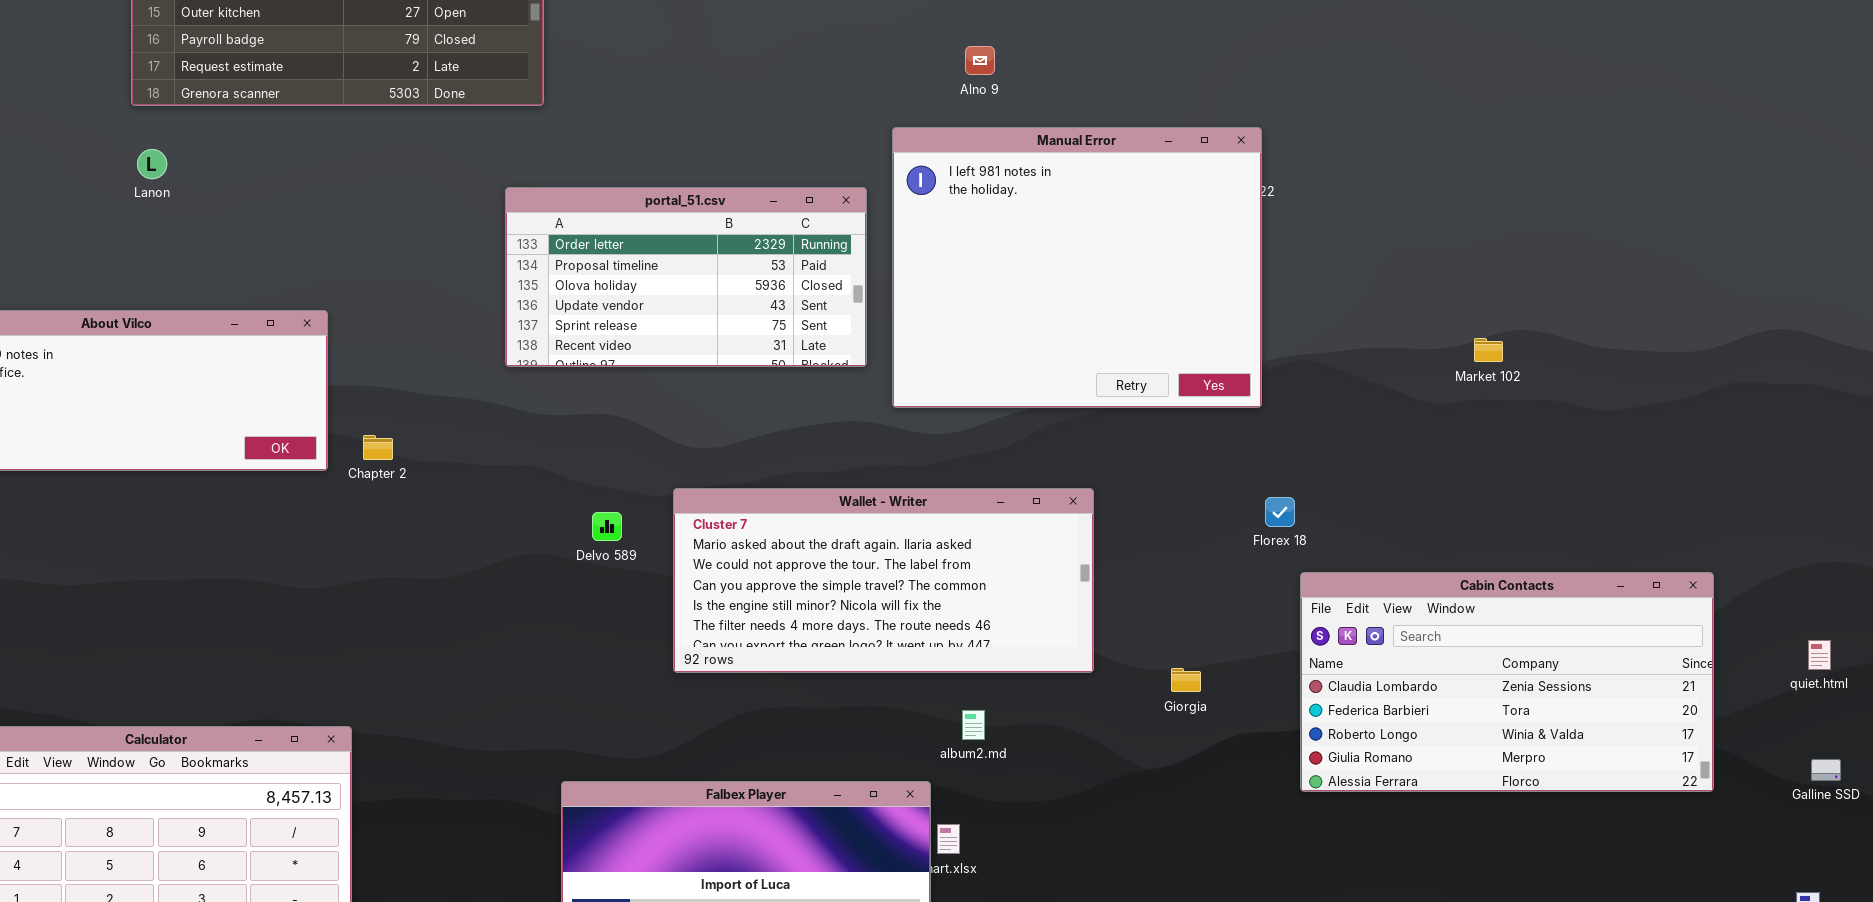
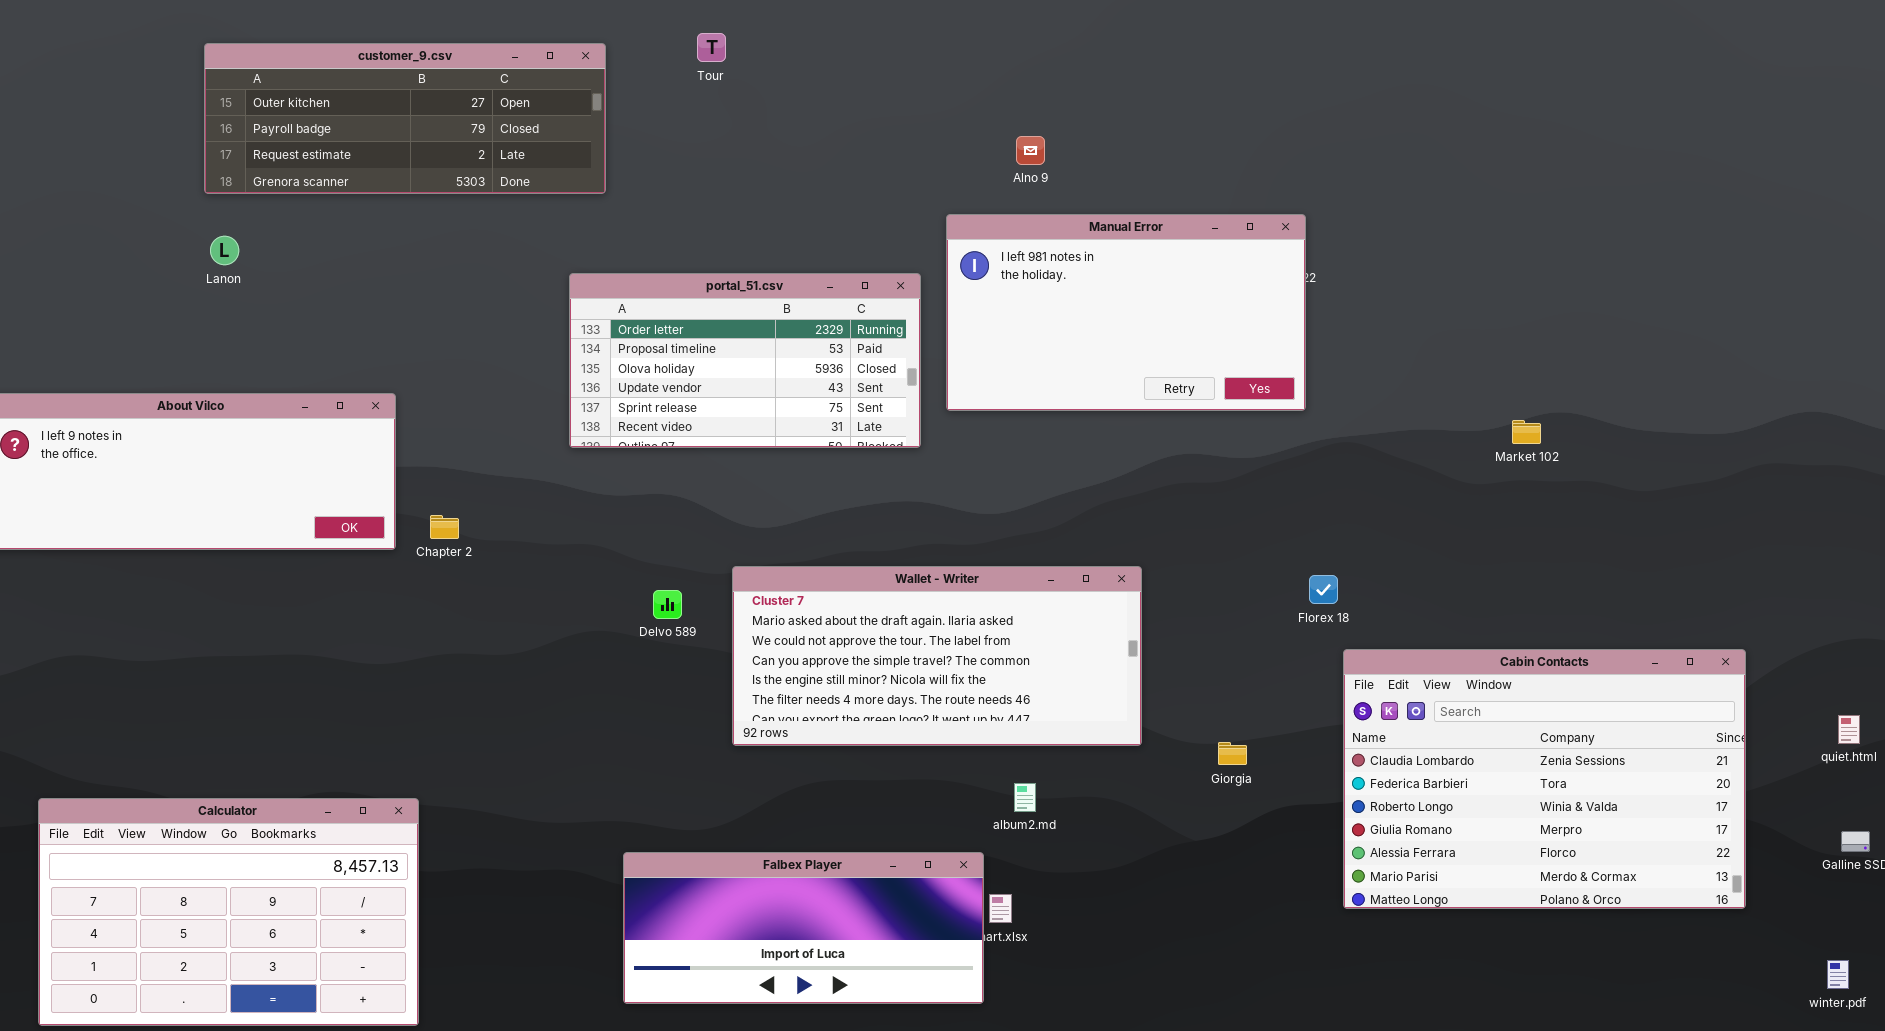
Manual Error: [892,127,1262,408] -> [946,214,1306,411], resized
Cabin Contacts: [1300,572,1714,792] -> [1343,649,1746,909], resized

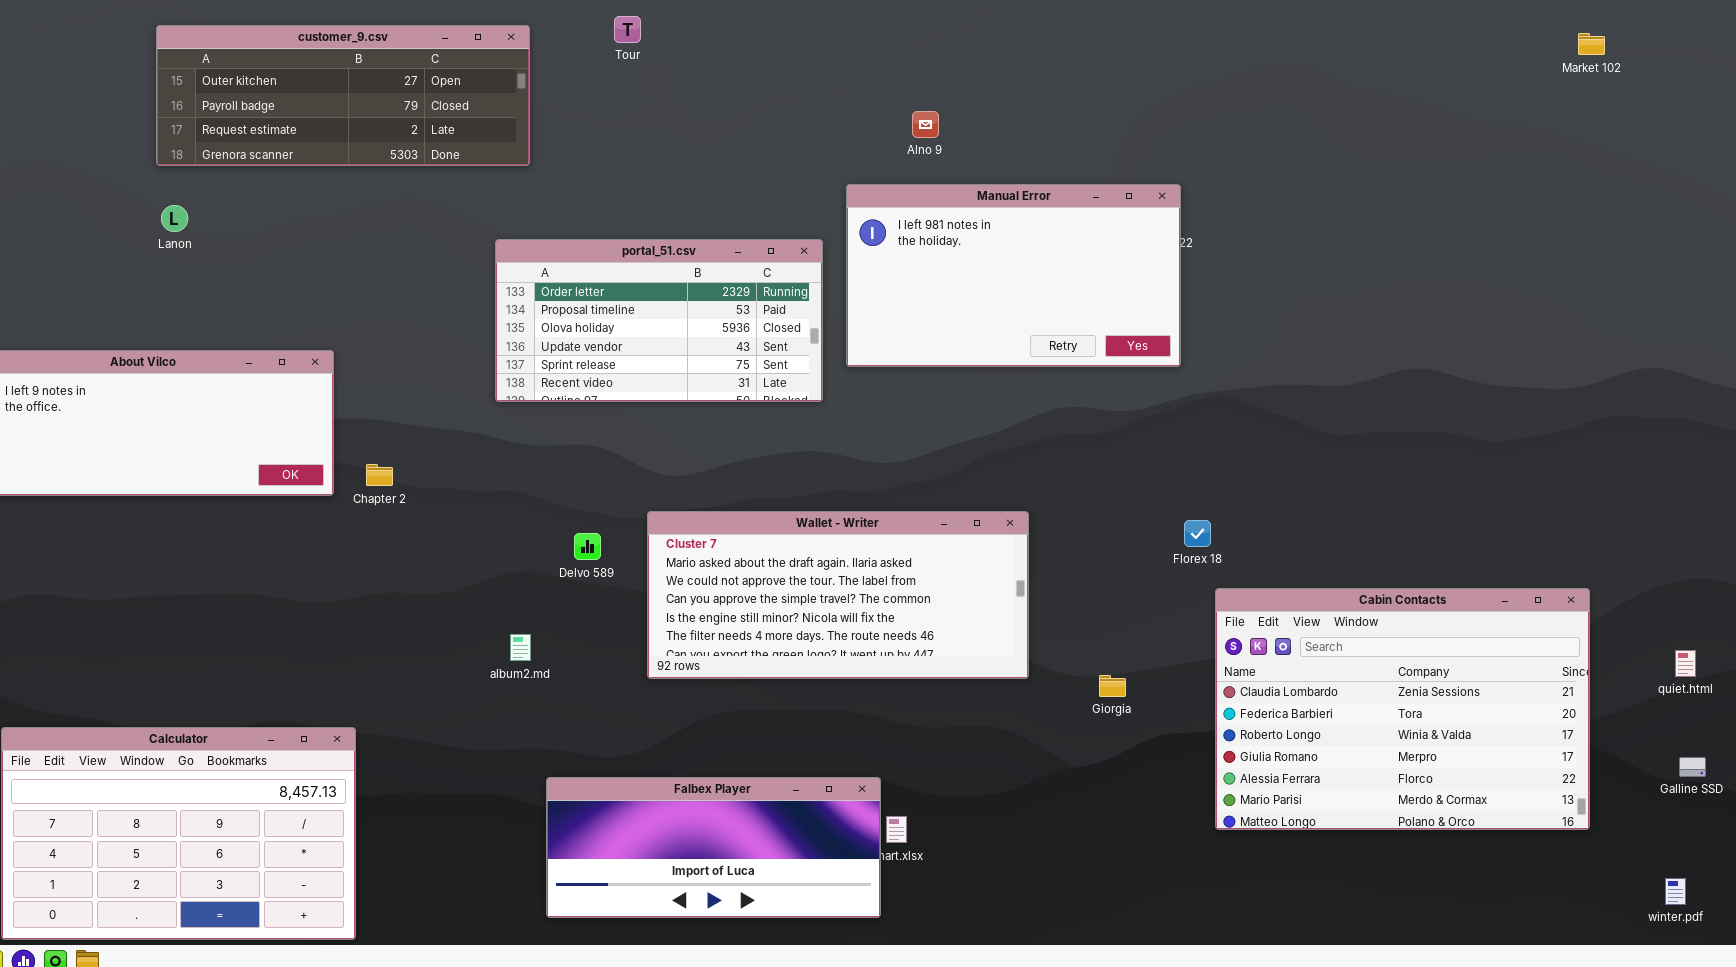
Market 102: [1512,420,1541,444] -> [1578,33,1605,55], moved
album2.md: [1014,783,1036,812] -> [510,634,531,661], moved

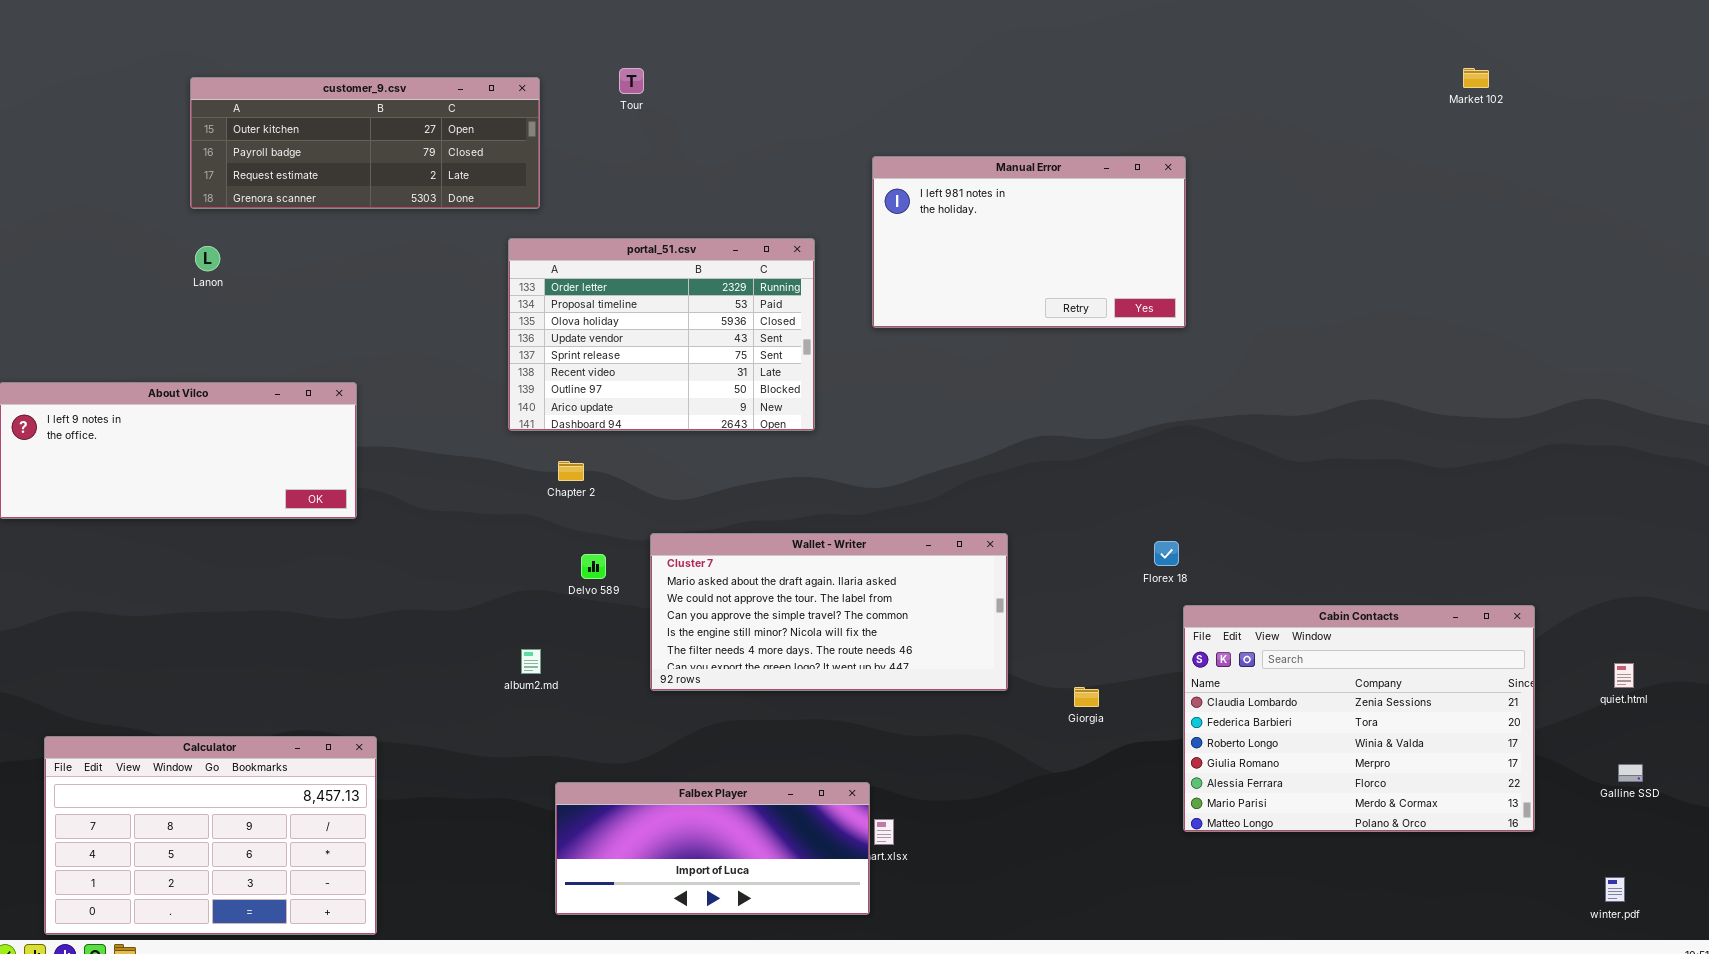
Market 102: [1578,33,1605,55] -> [1463,68,1489,88], moved
Manual Error: [846,184,1181,367] -> [872,156,1186,328], moved
portal_51.csv: [495,239,823,402] -> [508,238,815,431], resized
Chapter 2: [366,464,393,486] -> [558,461,584,481], moved

